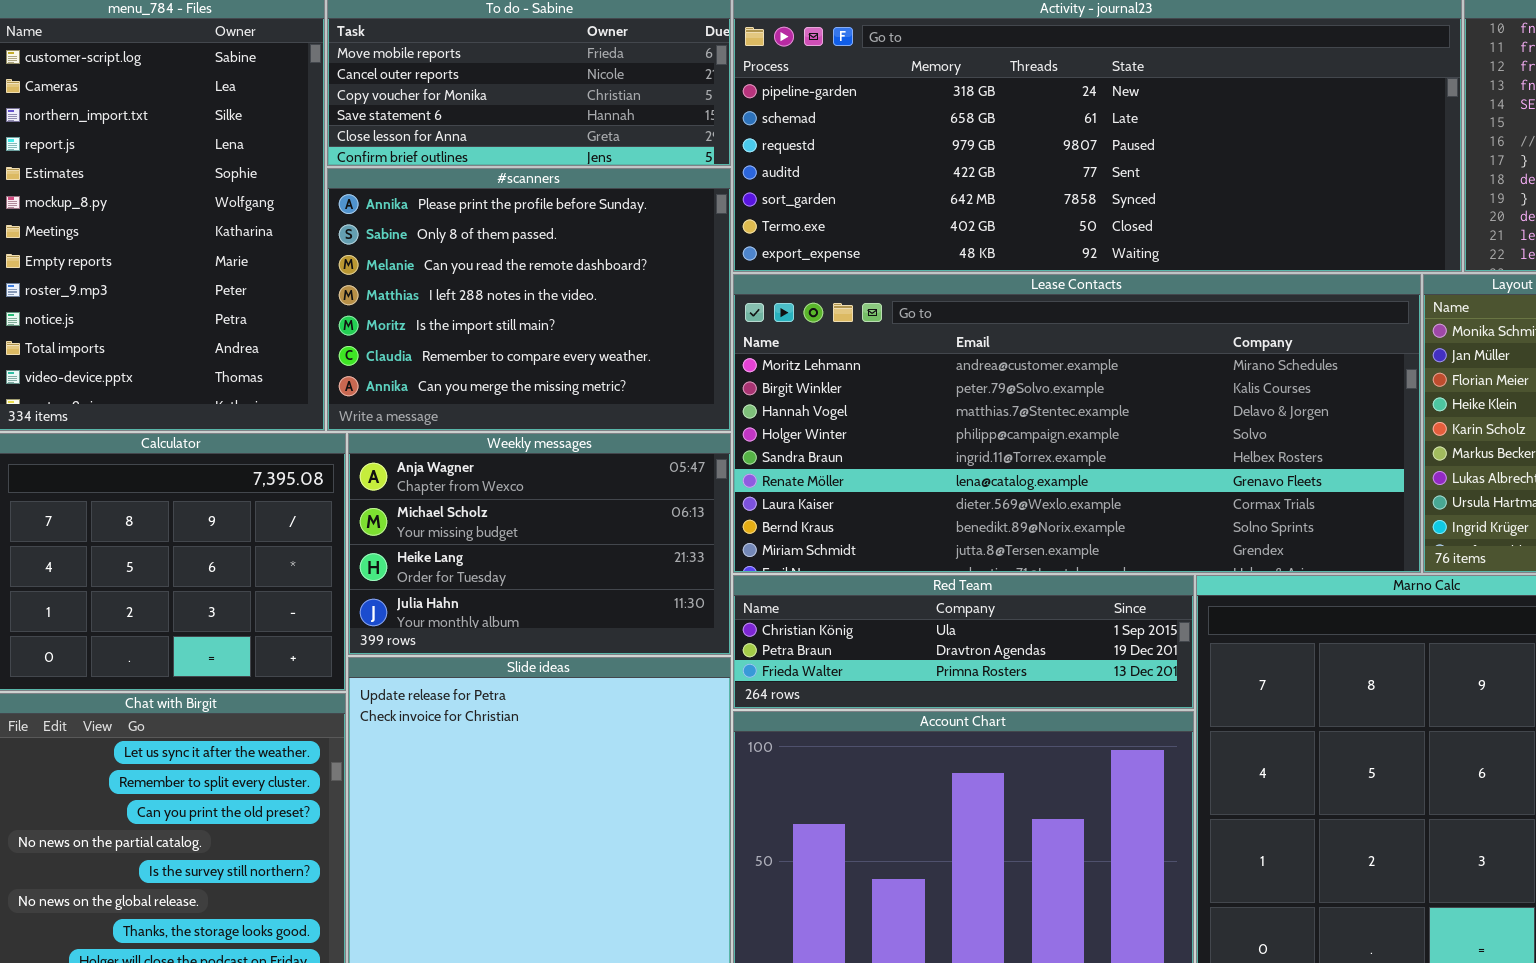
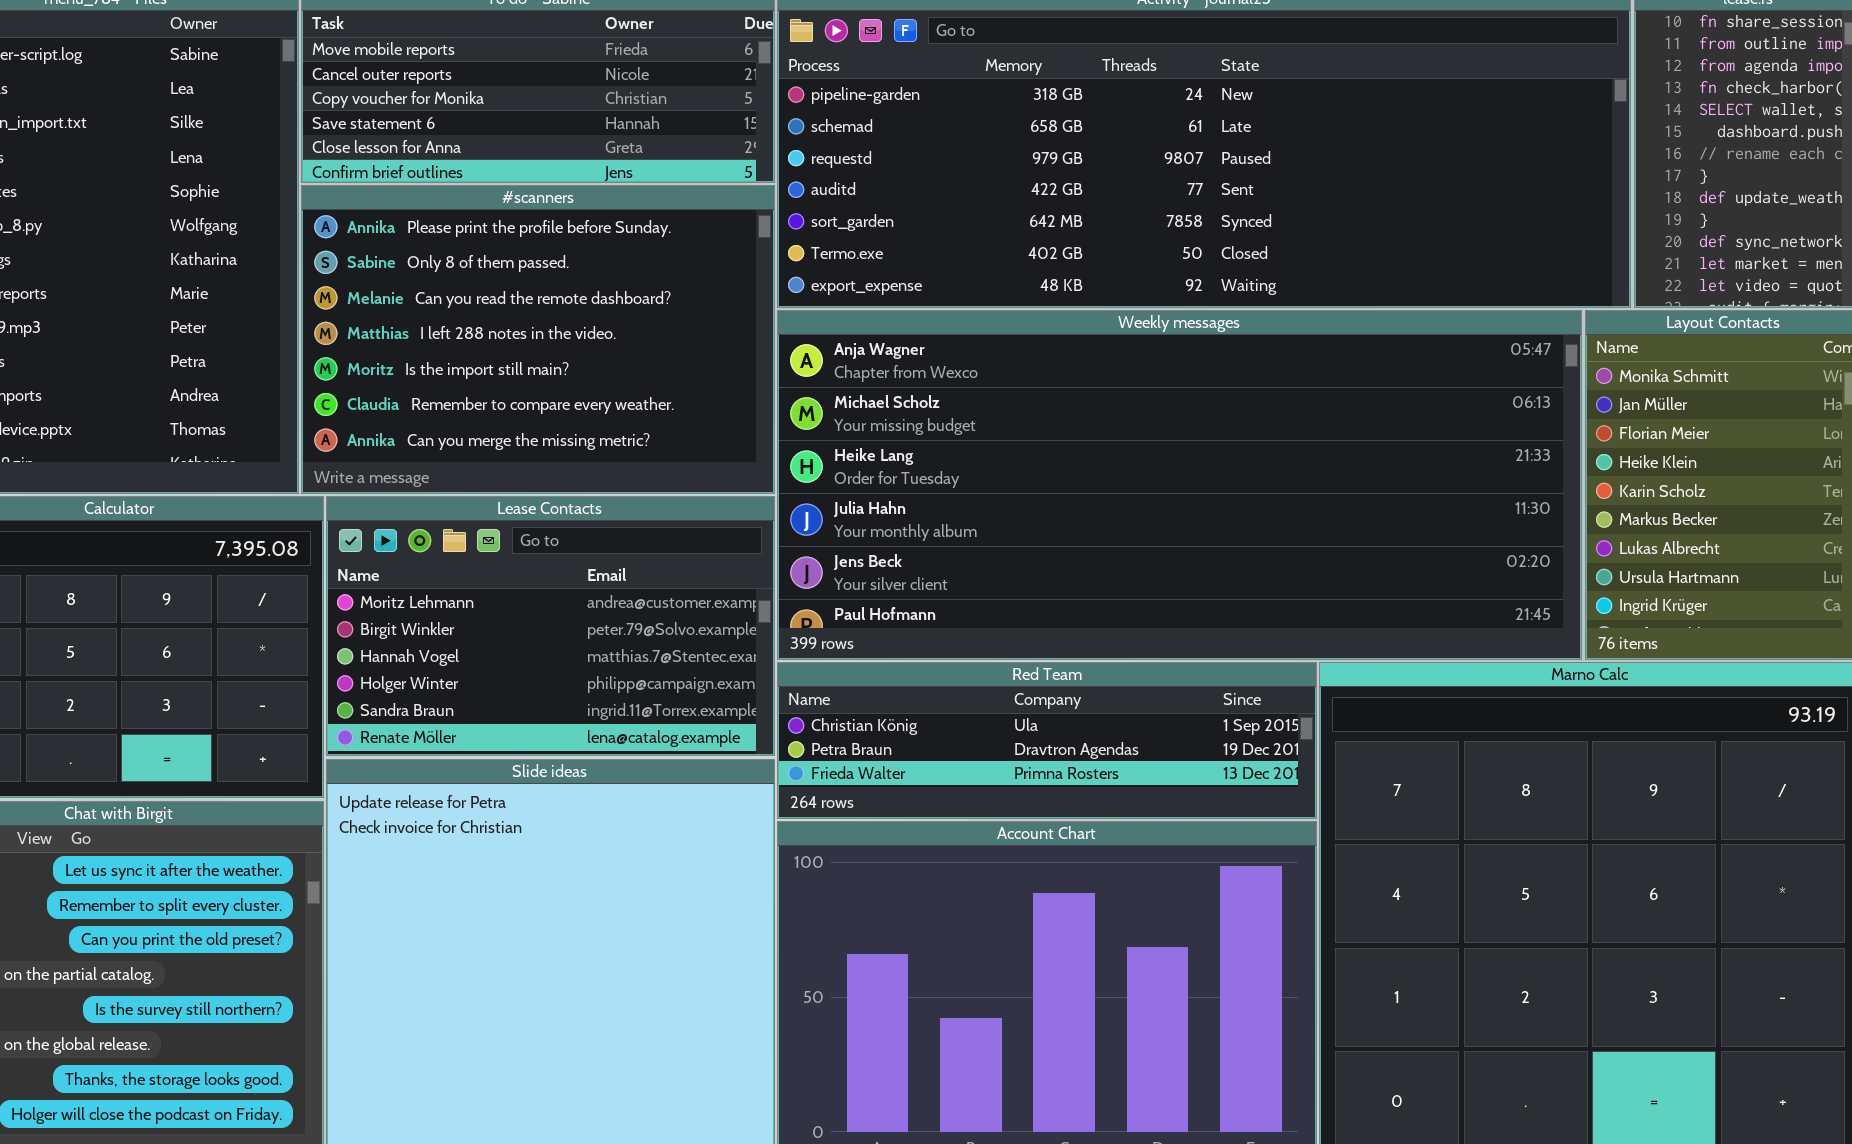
Lease Contacts: [733,274,1421,573] -> [326,496,775,756], moved, resized
Weekly messages: [348,433,731,655] -> [777,310,1582,660], moved, resized

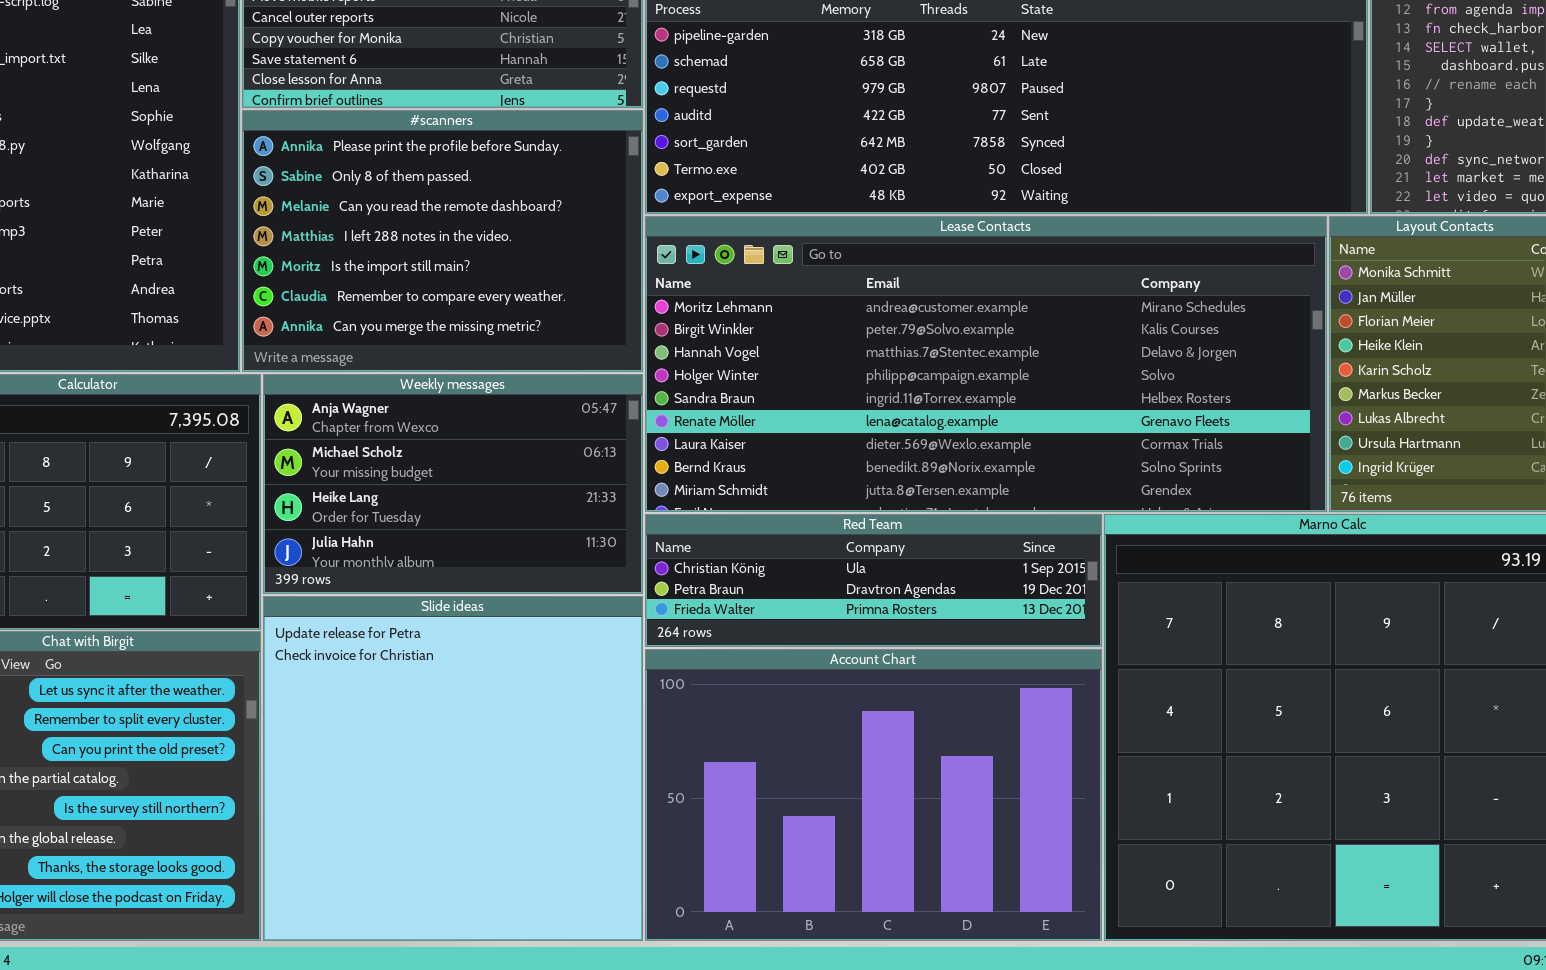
Weekly messages: [777,310,1582,660] -> [263,374,643,594], moved, resized
Lease Contacts: [326,496,775,756] -> [645,216,1327,512], moved, resized

